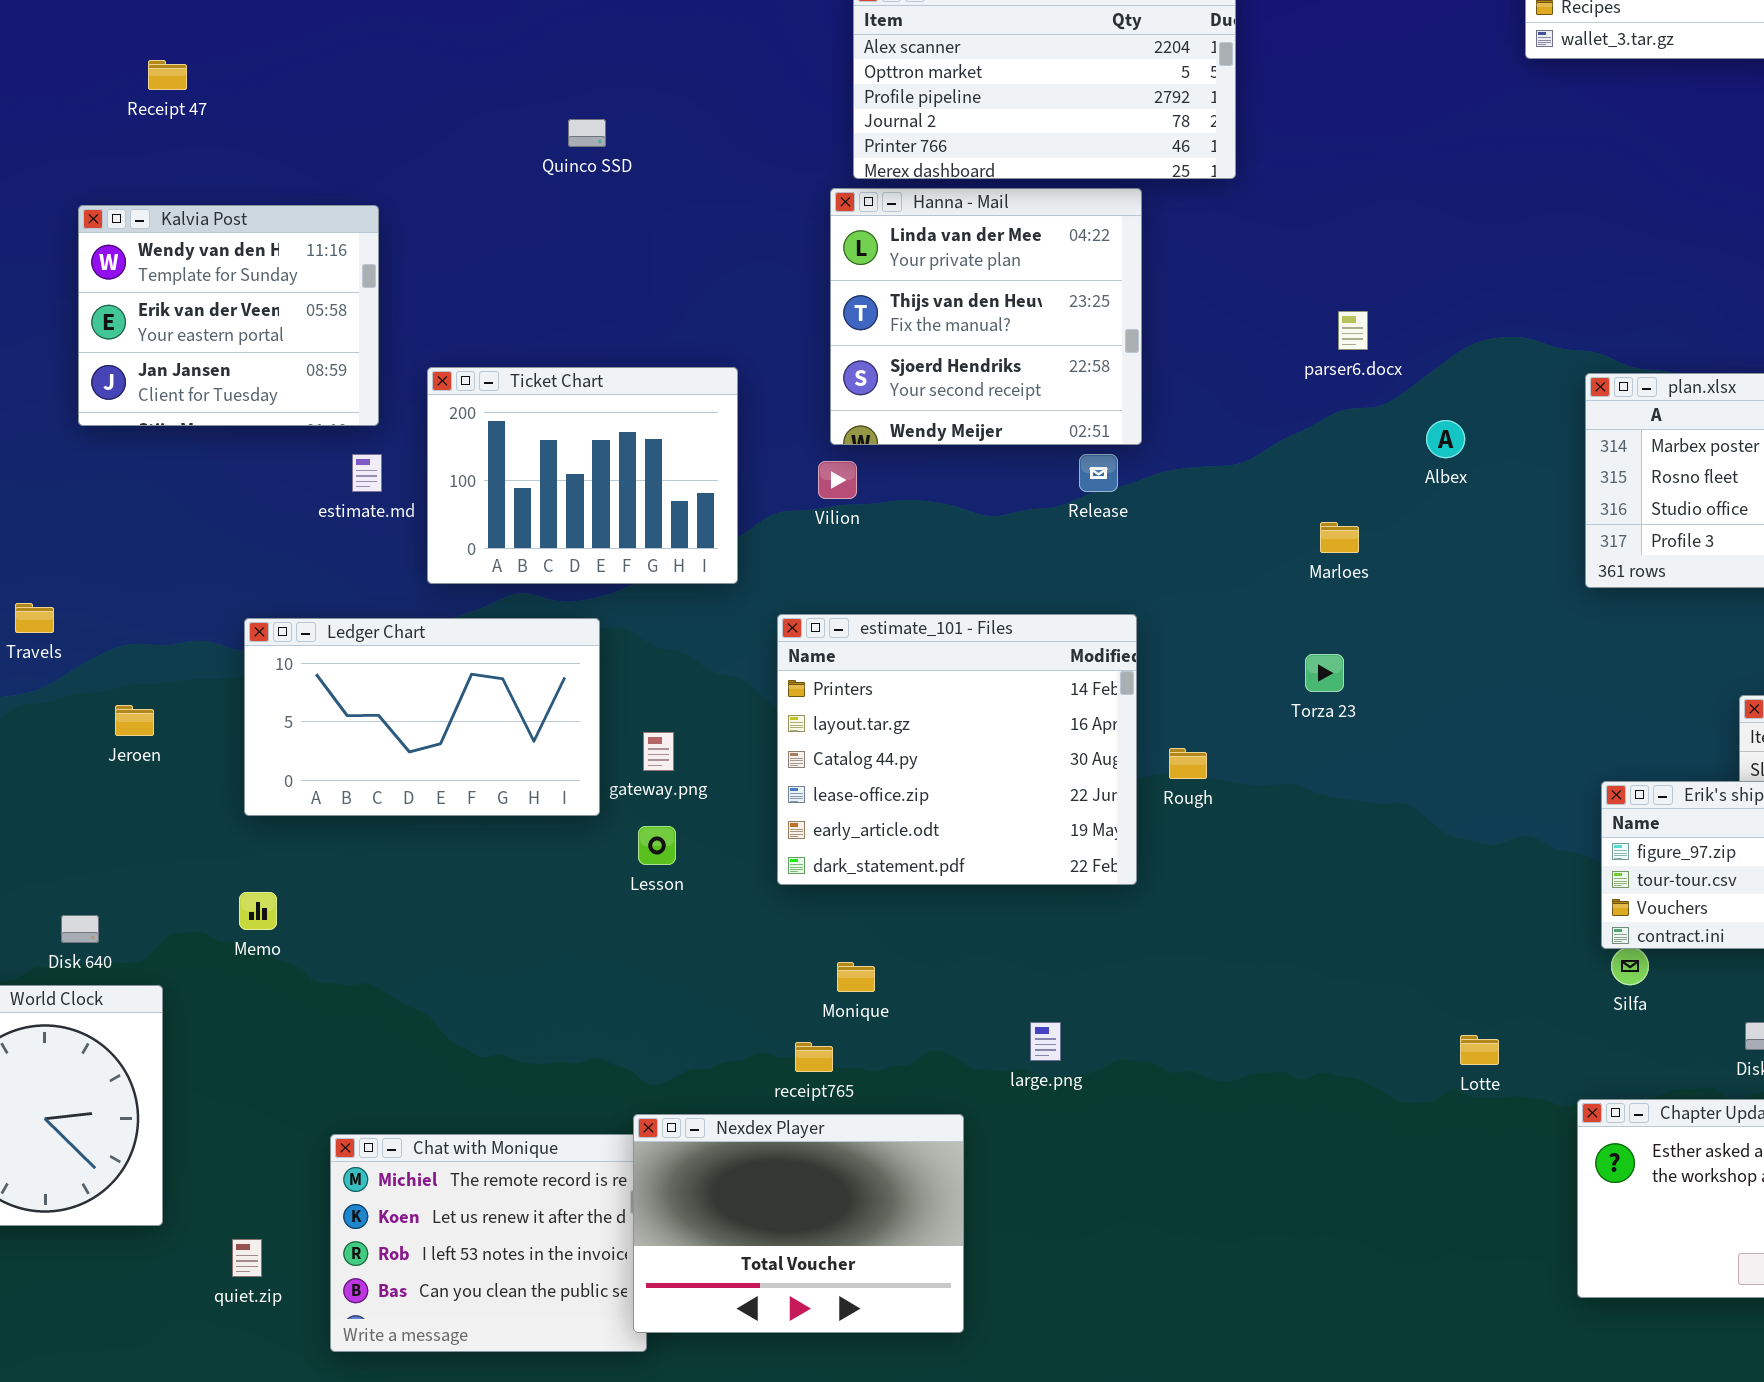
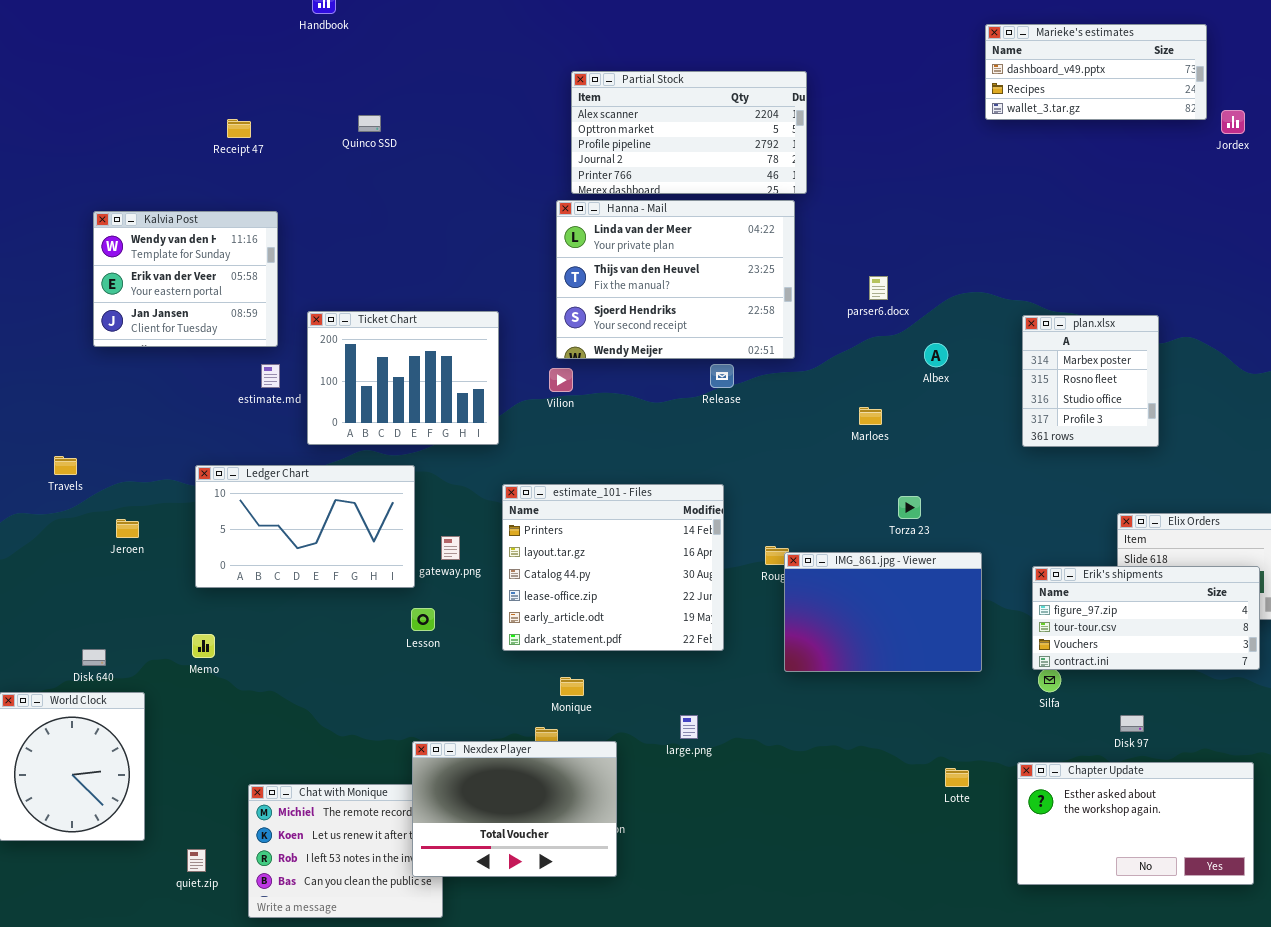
Receipt 47: [148,60,187,90] -> [227,119,251,138], moved
Quinco SSD: [568,119,606,147] -> [358,115,381,132], moved
Hanna - Mail: [830,188,1142,445] -> [556,200,795,359], resized
estimate_101 - Files: [777,614,1137,885] -> [502,484,724,651], moved
Torza 23: [1305,654,1344,692] -> [898,496,921,519], moved
IMG_861.jpg - Viewer: none -> [784,552,982,672], opened
Lesson: [638,826,676,865] -> [411,608,435,631], moved
Lotte: [1460,1035,1499,1065] -> [945,768,969,787], moved
Nexdex Player: [633,1114,964,1333] -> [412,741,617,877], moved

